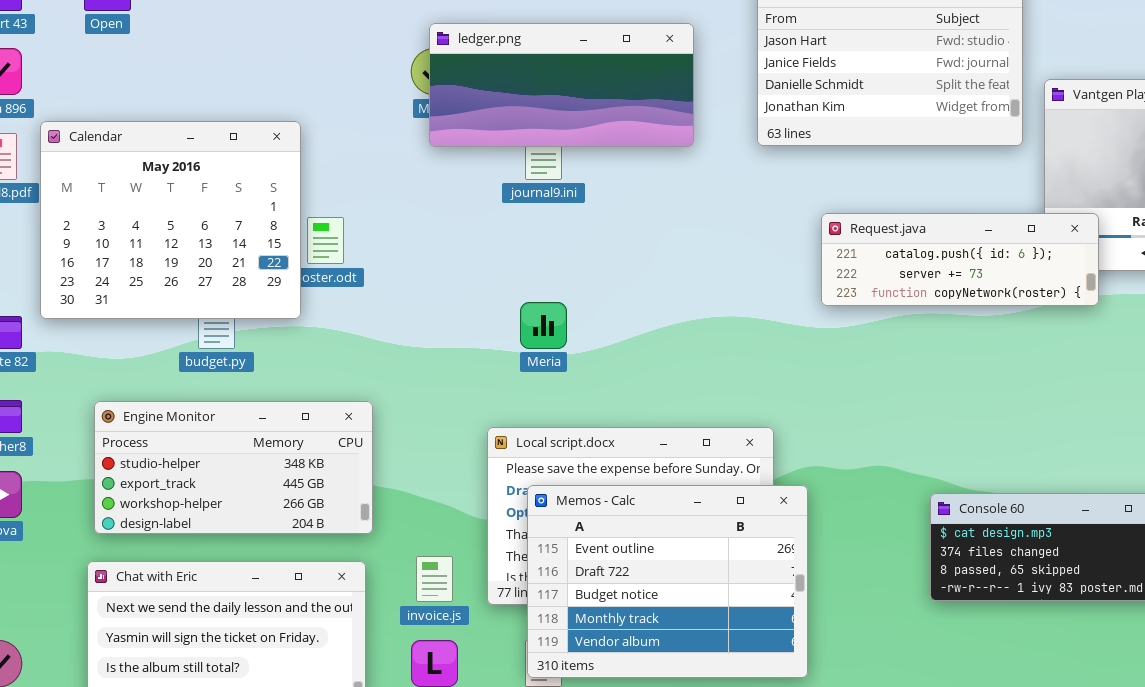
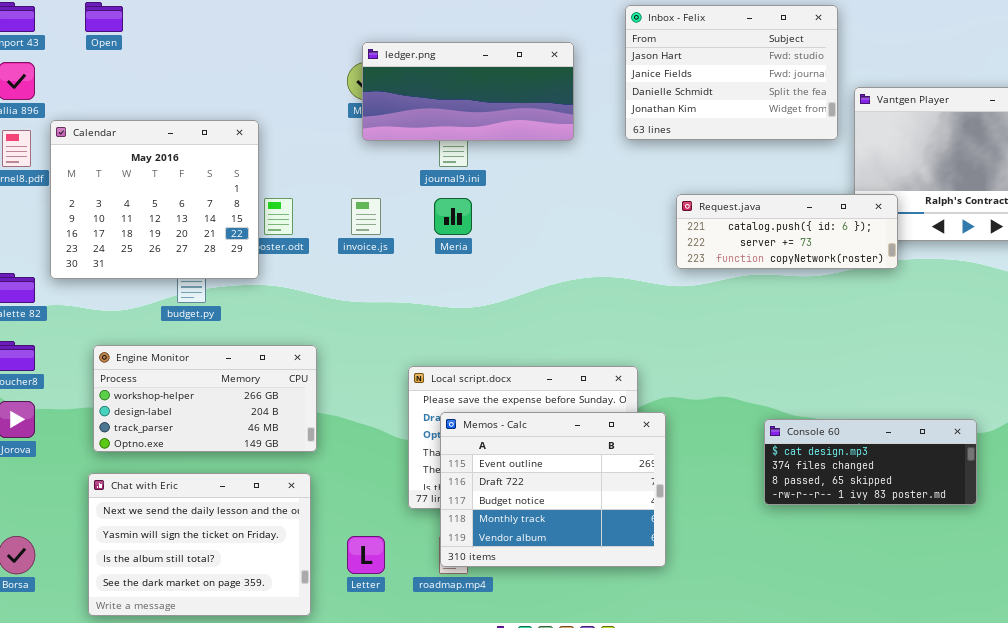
Meria: [520,302,567,349] -> [434,198,472,235], moved
Engine Monitor: [94,401,373,534] -> [93,345,317,452], scrolled down 2 rows
invoice.js: [416,556,453,602] -> [351,198,381,235], moved

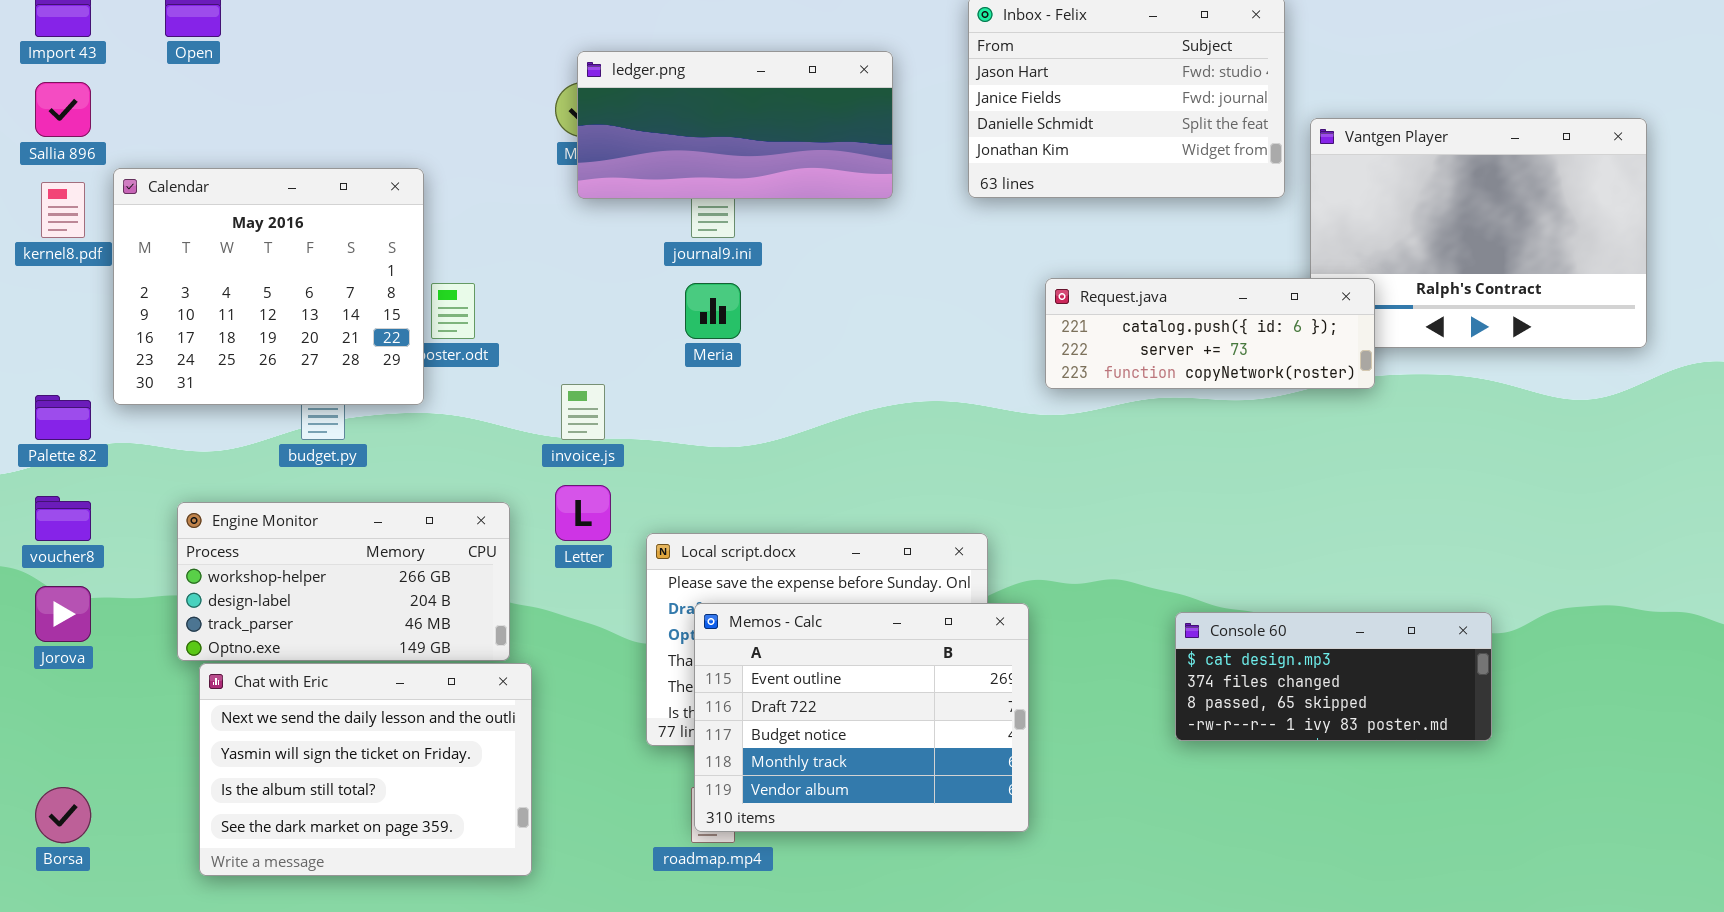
invoice.js: [351,198,381,235] -> [561,384,605,440], moved
Chat with Eric: [88,473,311,616] -> [199,663,532,876], moved
Letter: [347,536,385,574] -> [555,485,611,541], moved

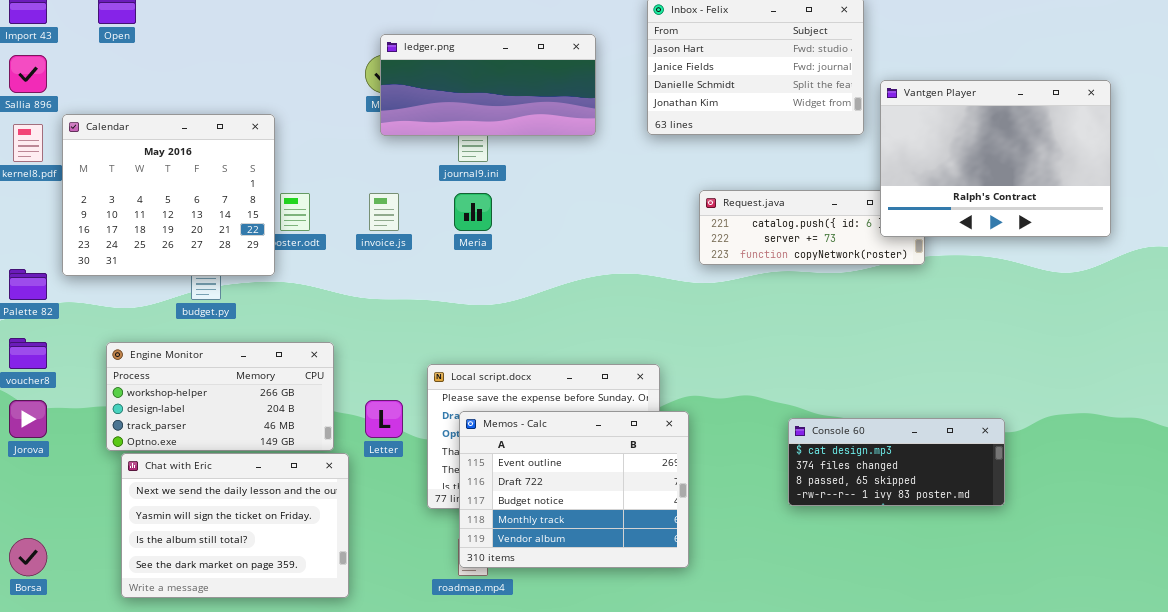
Vantgen Player: [1310,118,1647,348] -> [880,80,1111,237], raised
invoice.js: [561,384,605,440] -> [369,193,399,231], moved
Letter: [555,485,611,541] -> [365,400,403,438], moved

